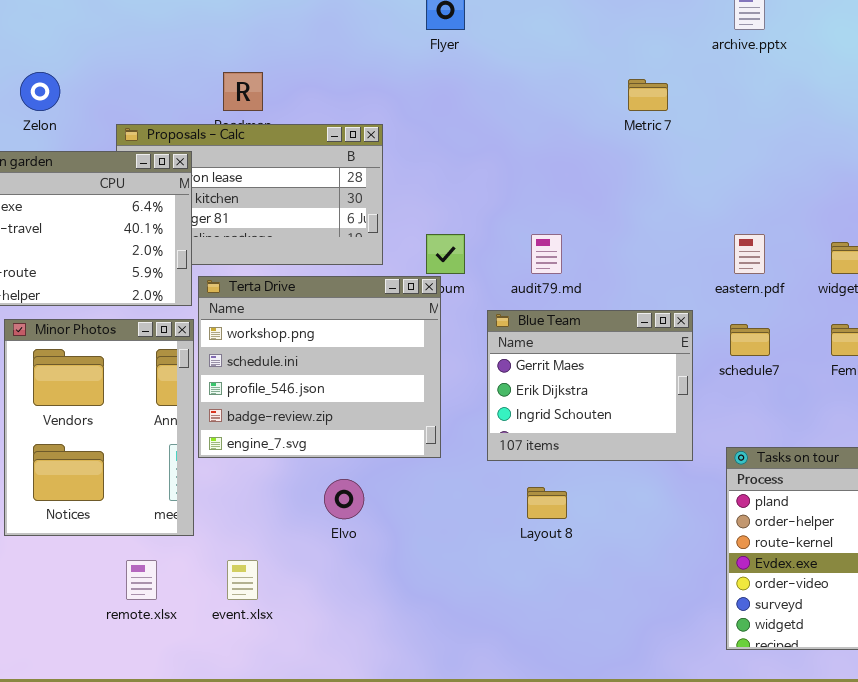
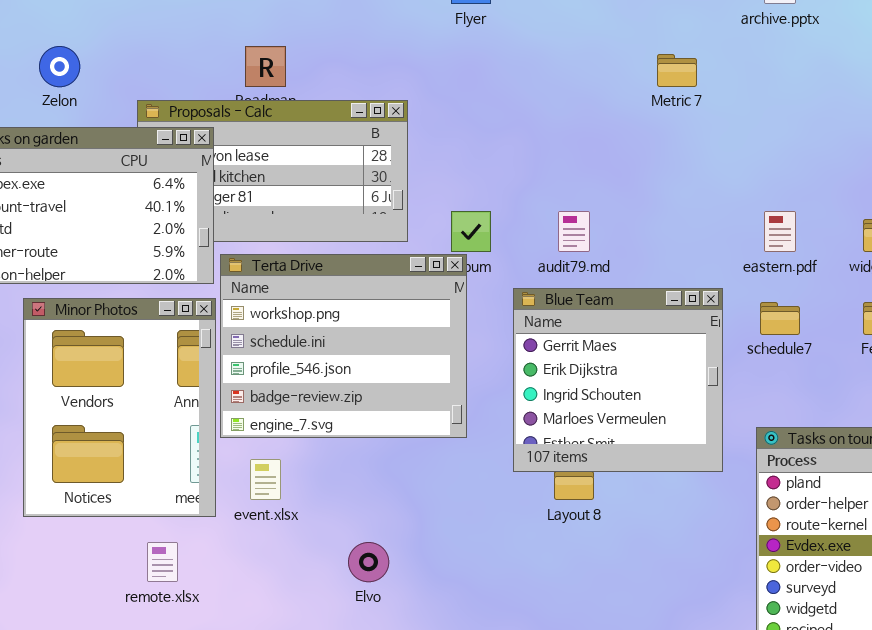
Blue Team: [487,310,693,461] -> [513,288,723,472], resized
Elvo: [324,479,364,519] -> [348,542,389,582], moved
event.xlsx: [227,560,258,600] -> [250,459,281,500], moved

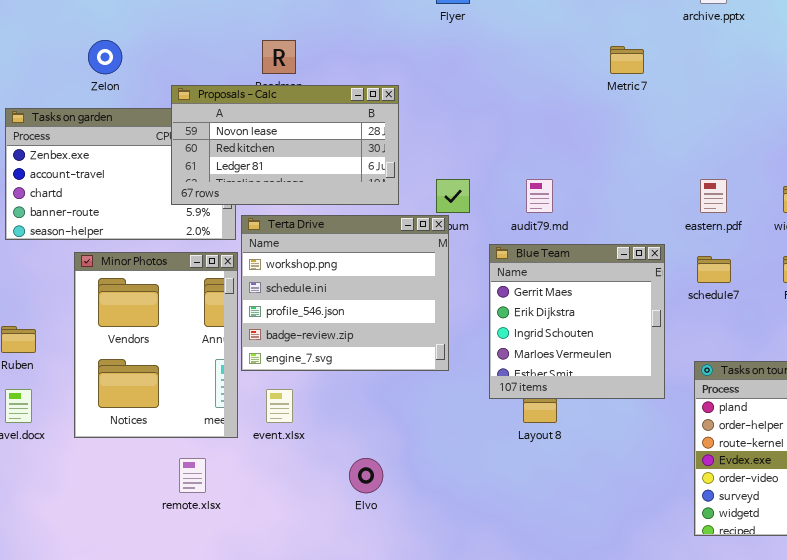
Proposals - Calc: [137,100,408,242] -> [171,85,399,205], raised

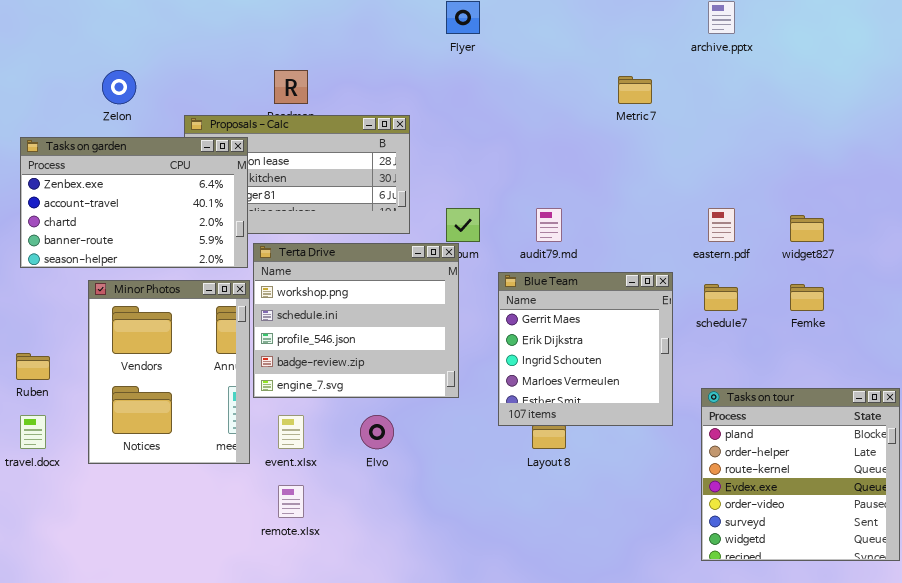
Tasks on garden: [5,108,236,240] -> [20,137,248,268], raised
remote.xlsx: [179,458,206,493] -> [278,485,304,518], moved
Elvo: [349,458,383,493] -> [360,415,394,449], moved

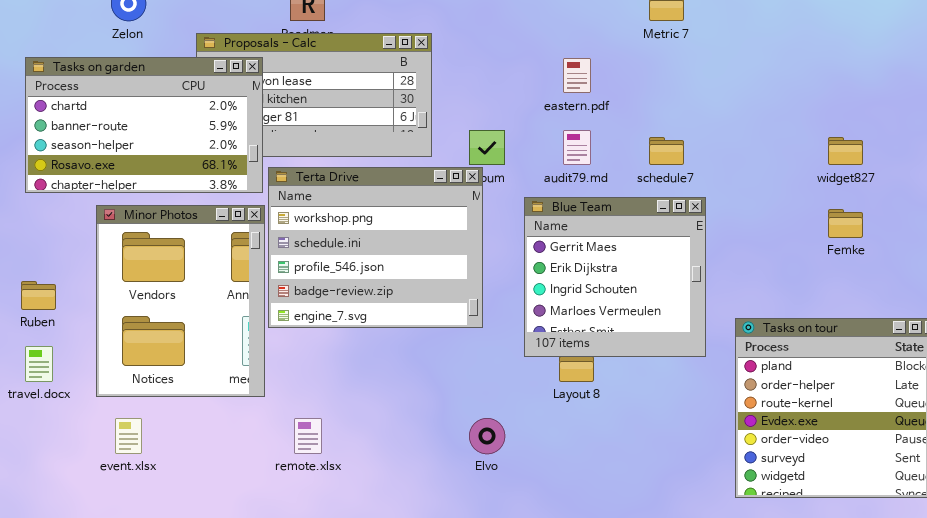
Tasks on garden: [20,137,248,268] -> [25,57,263,193], scrolled down 2 rows
eastern.pdf: [708,208,735,242] -> [563,58,591,93], moved
schedule7: [704,284,738,311] -> [649,137,684,165], moved
event.xlsx: [278,415,304,449] -> [115,418,142,454], moved
Elvo: [360,415,394,449] -> [469,418,505,454], moved

